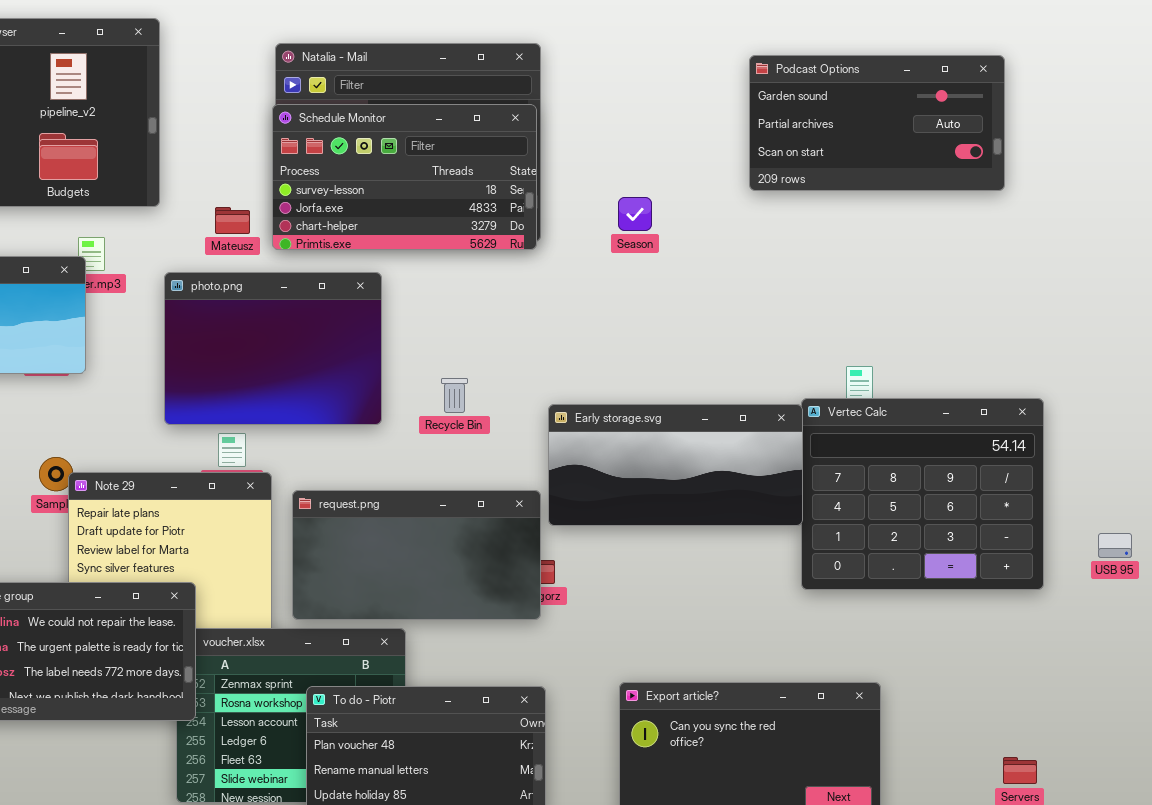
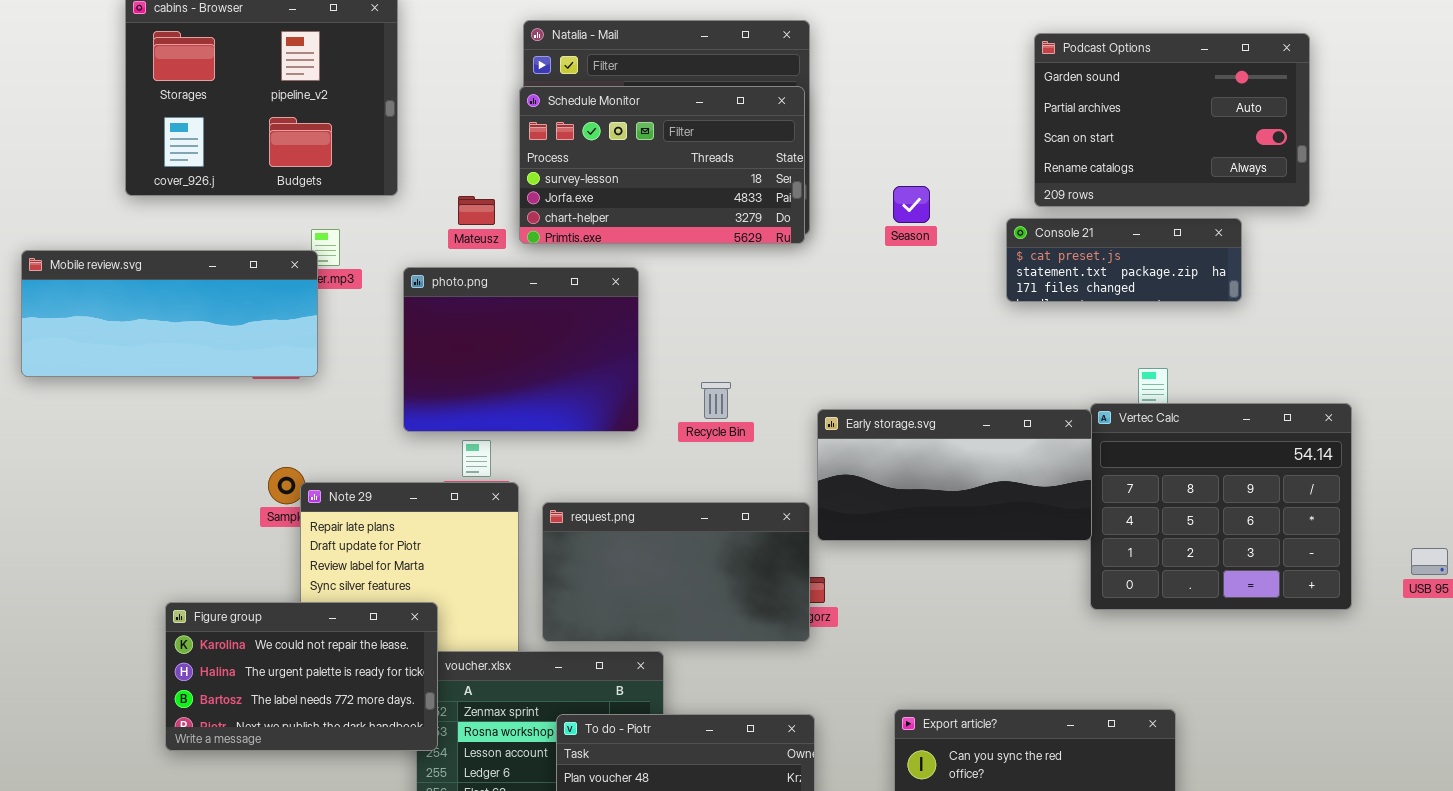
Podcast Options: [749,55,1005,191] -> [1034,33,1310,207], resized
Console 21: none -> [1006,218,1242,302], opened

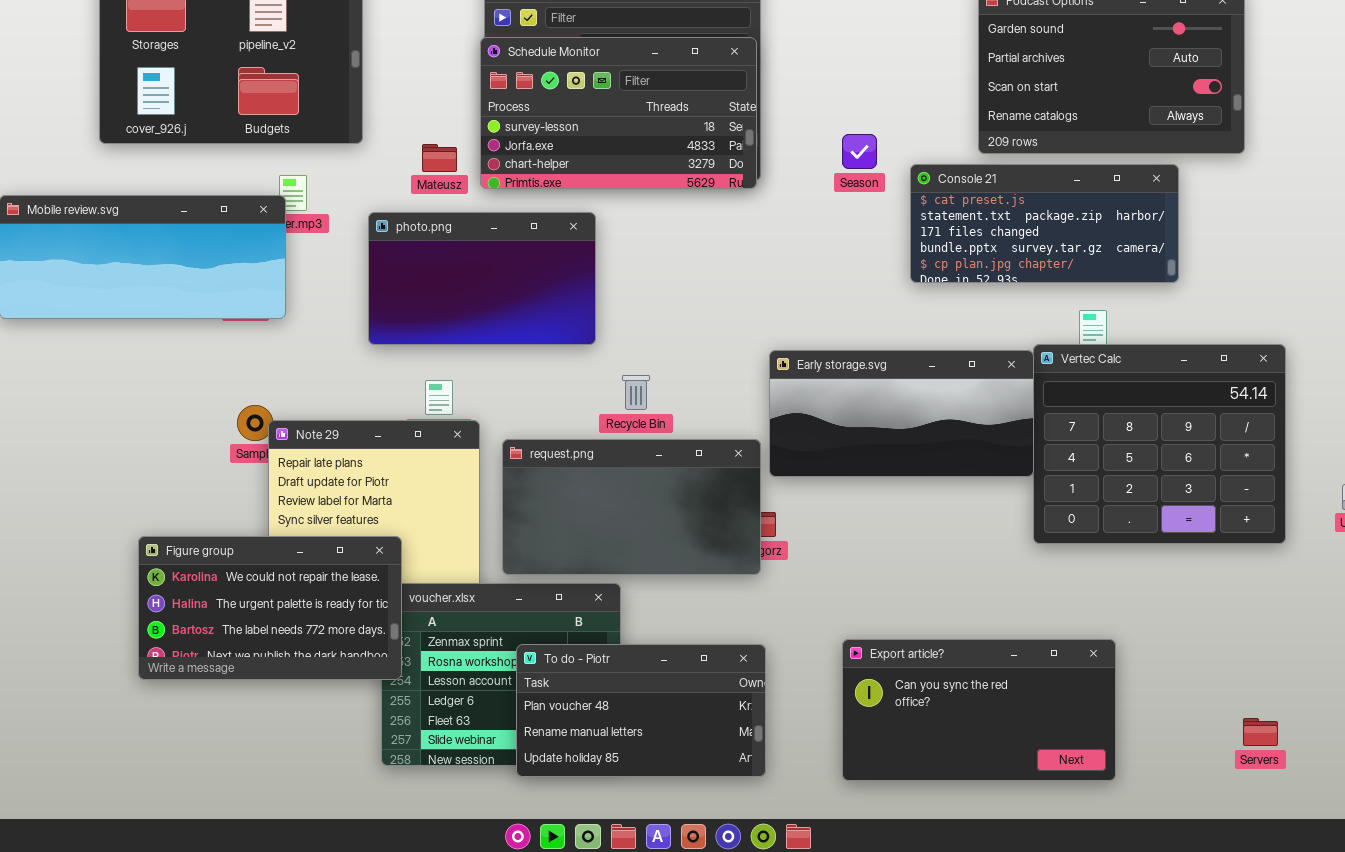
Console 21: [1006,218,1242,302] -> [910,164,1179,283], resized
photo.png: [403,267,639,432] -> [368,212,596,345], resized
Recycle Bin: [701,382,731,419] -> [622,375,650,410], moved

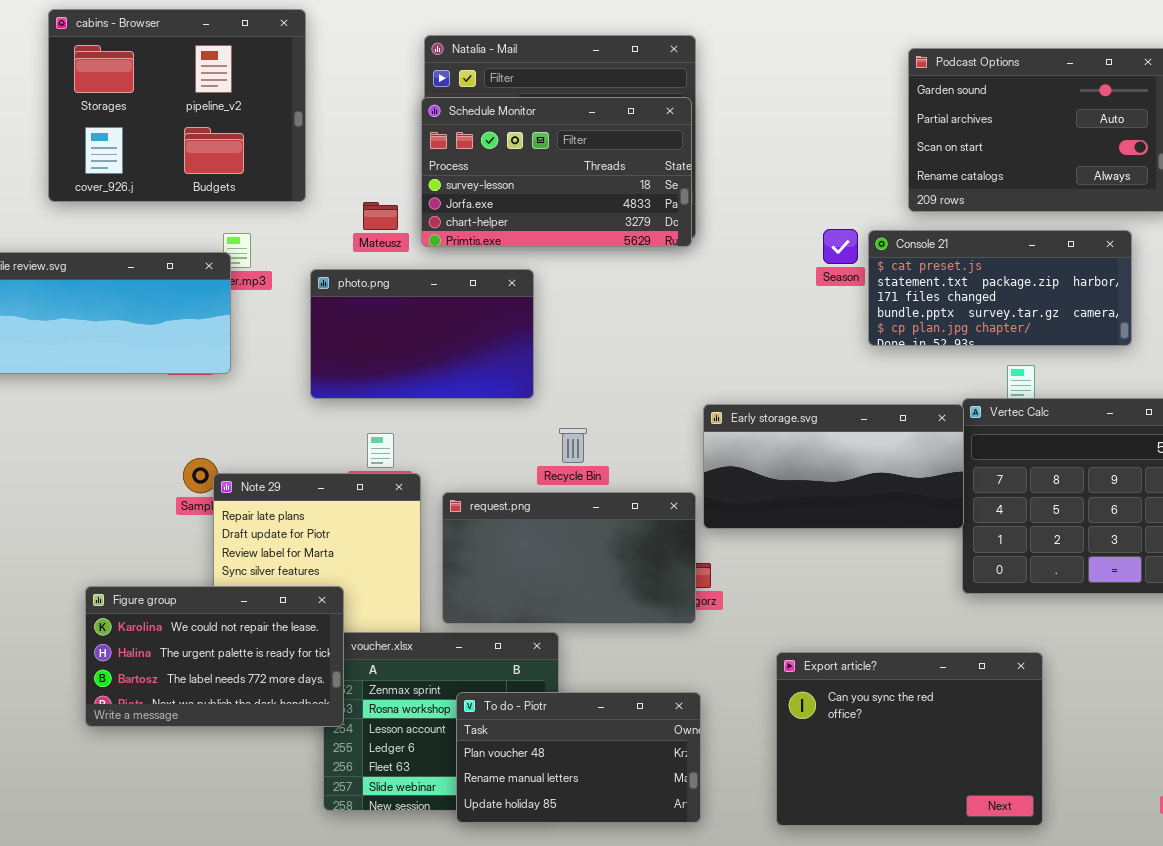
Season: [842,134,877,169] -> [823,229,858,264], moved
Console 21: [910,164,1179,283] -> [868,230,1132,346], moved
Export article?: [842,639,1116,781] -> [776,652,1043,826], resized

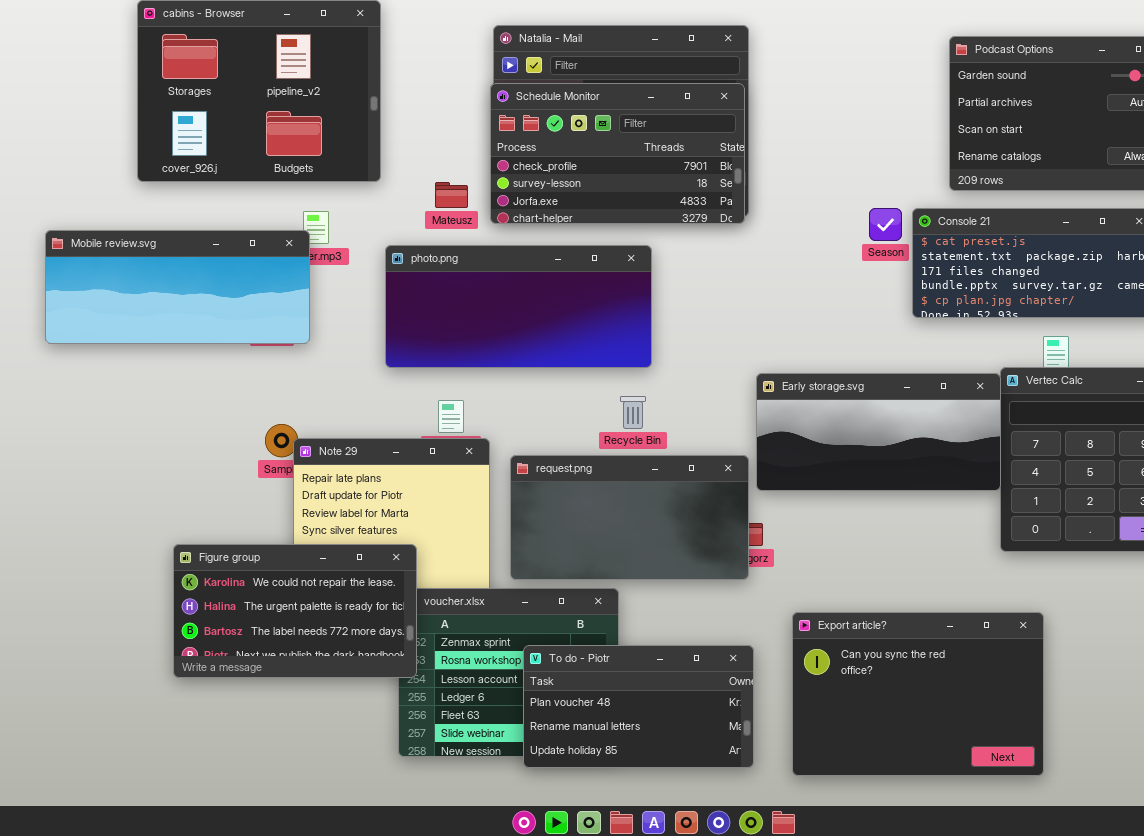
Schedule Monitor: [421,97,692,247] -> [490,83,745,224], scrolled up 1 row
photo.png: [310,269,534,399] -> [385,245,652,368], resized
Export article?: [776,652,1043,826] -> [792,612,1044,776], moved

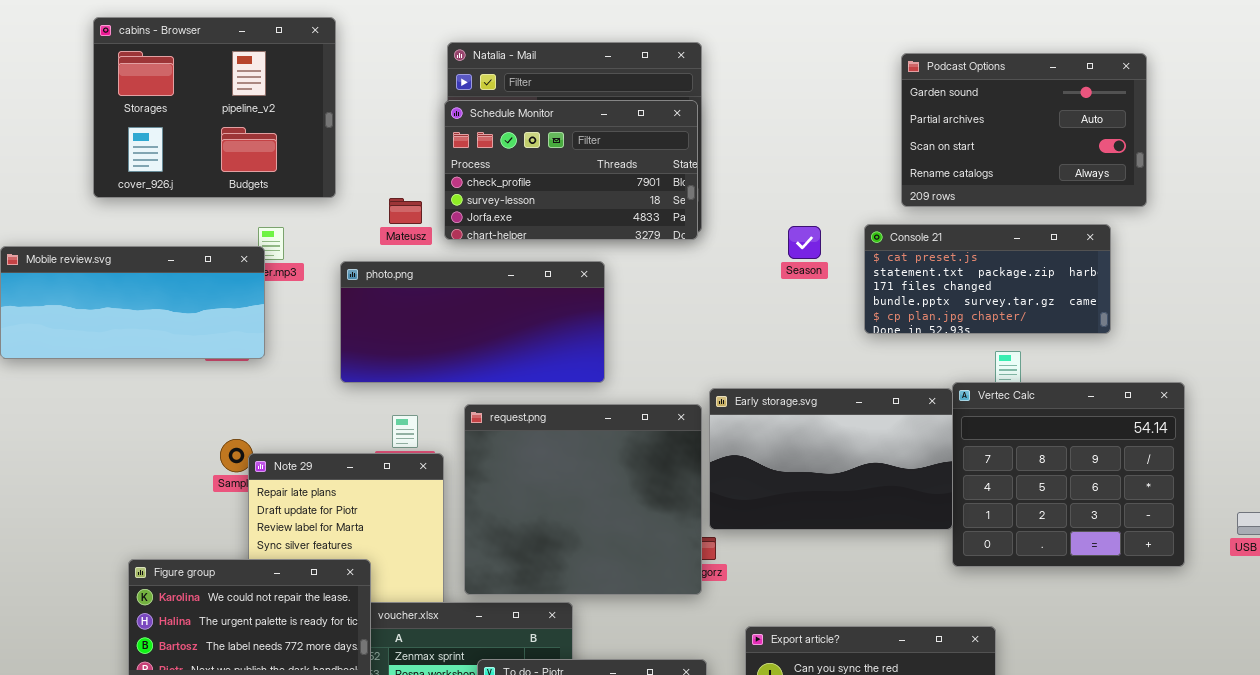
Season: [869,208,902,241] -> [788,226,821,259], moved
Early storage.svg: [756,373,1001,491] -> [709,388,953,530], resized
request.png: [510,455,749,580] -> [464,404,702,595], resized

